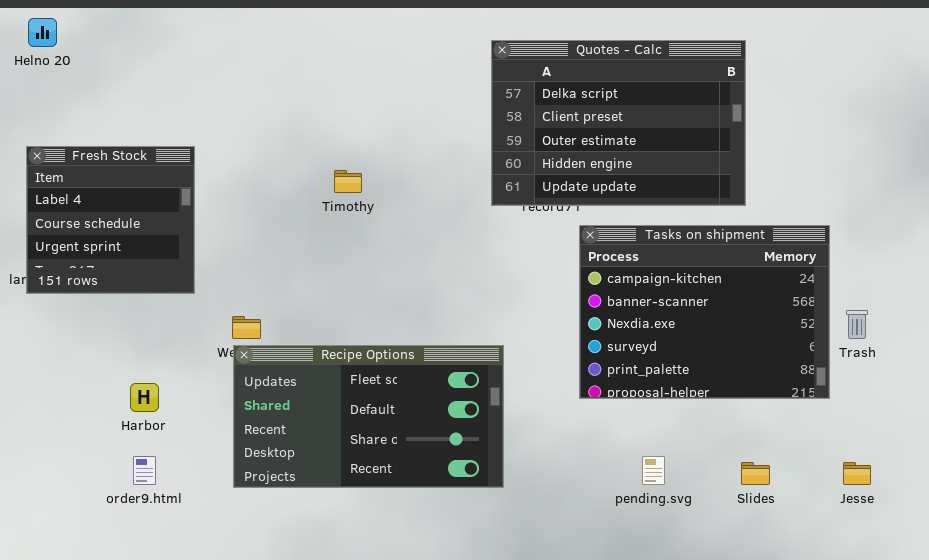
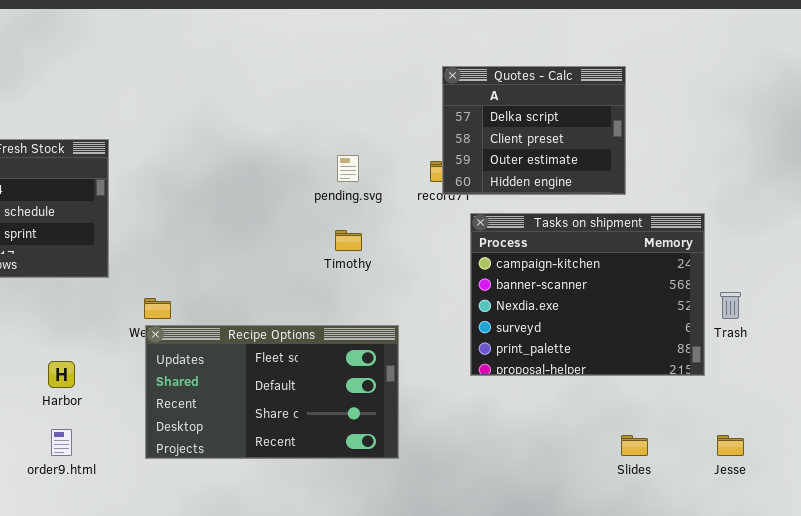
Quotes - Calc: [491,40,746,206] -> [442,66,626,195], resized
Timothy: [334,170,362,193] -> [335,230,362,251], moved
pending.svg: [642,456,665,485] -> [337,155,359,182], moved

